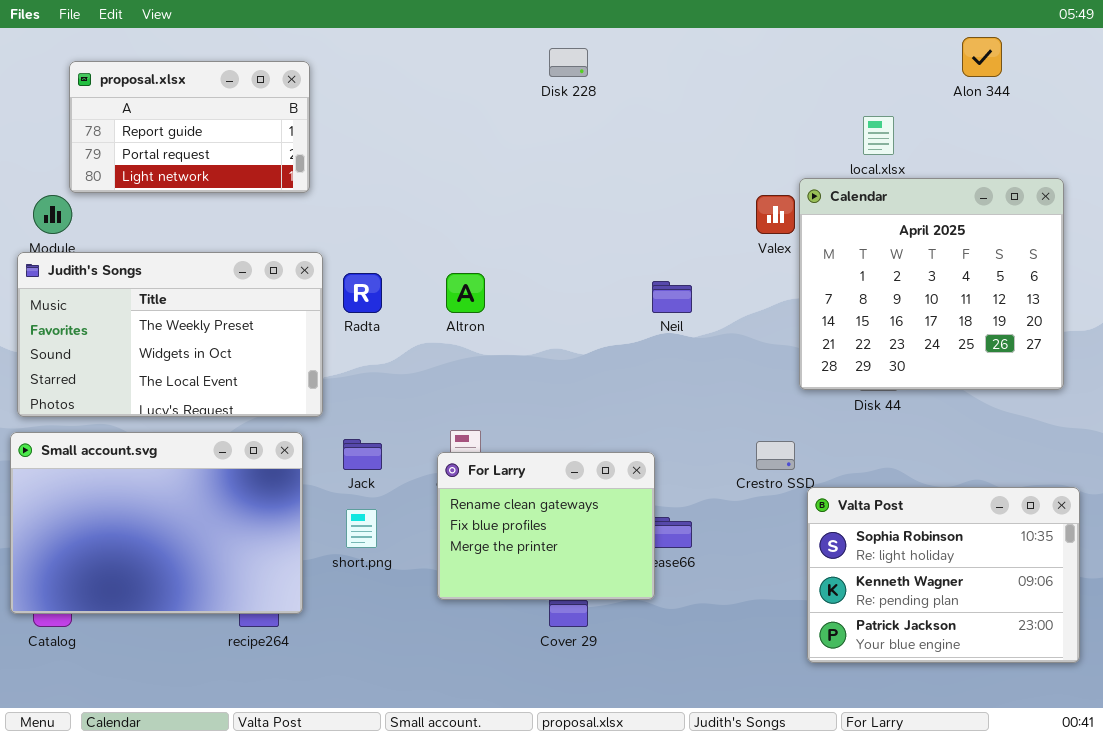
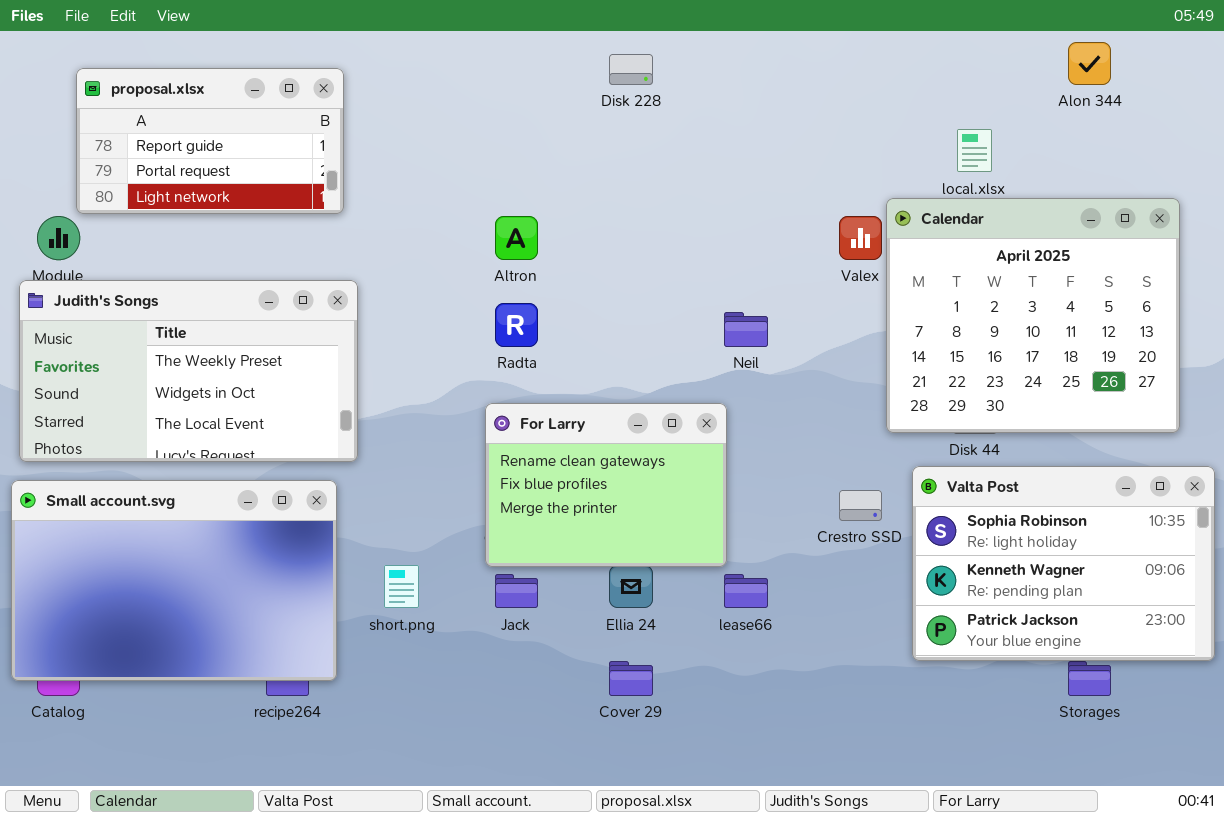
Radta: [343,273,382,313] -> [495,303,538,347], moved
Altron: [446,273,485,313] -> [495,216,538,260], moved
Jack: [343,439,382,470] -> [495,574,538,608], moved
For Larry: [437,452,655,600] -> [485,403,727,567], moved
Valta Post: [807,487,1080,663] -> [912,466,1215,661], moved

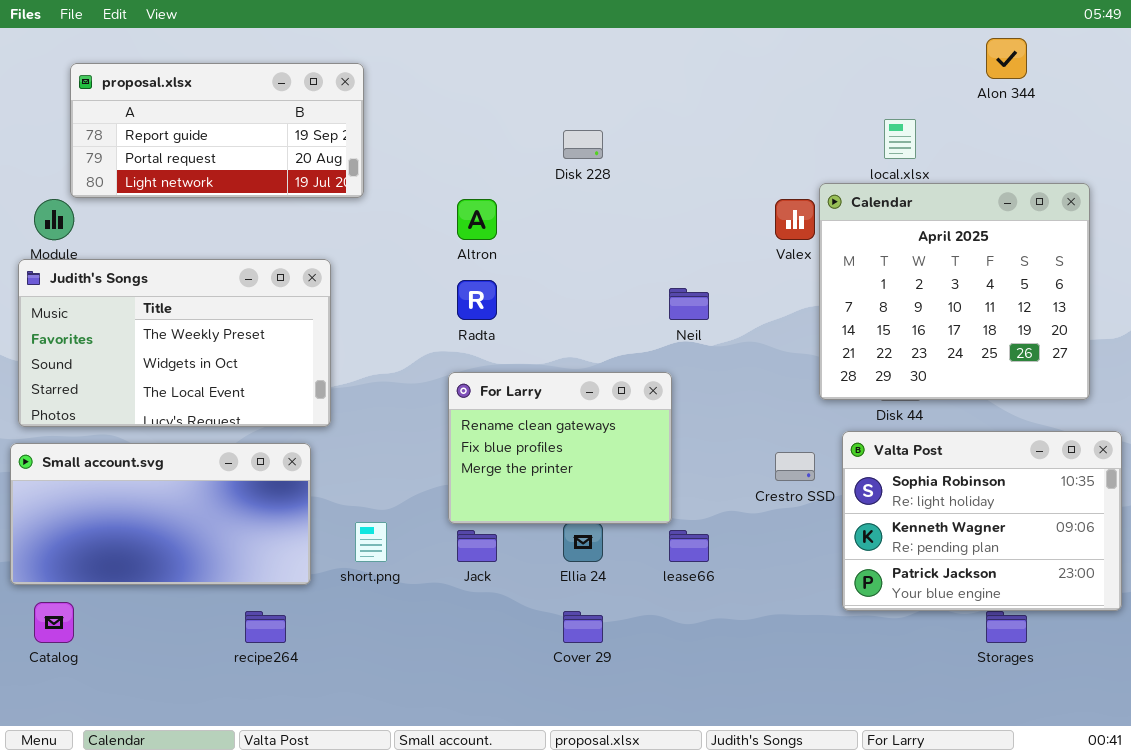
Disk 228: [609,54,653,85] -> [563,130,603,159], moved
proposal.xlsx: [76,68,344,214] -> [70,63,364,198], resized
Small account.svg: [11,480,337,681] -> [10,443,311,585], resized

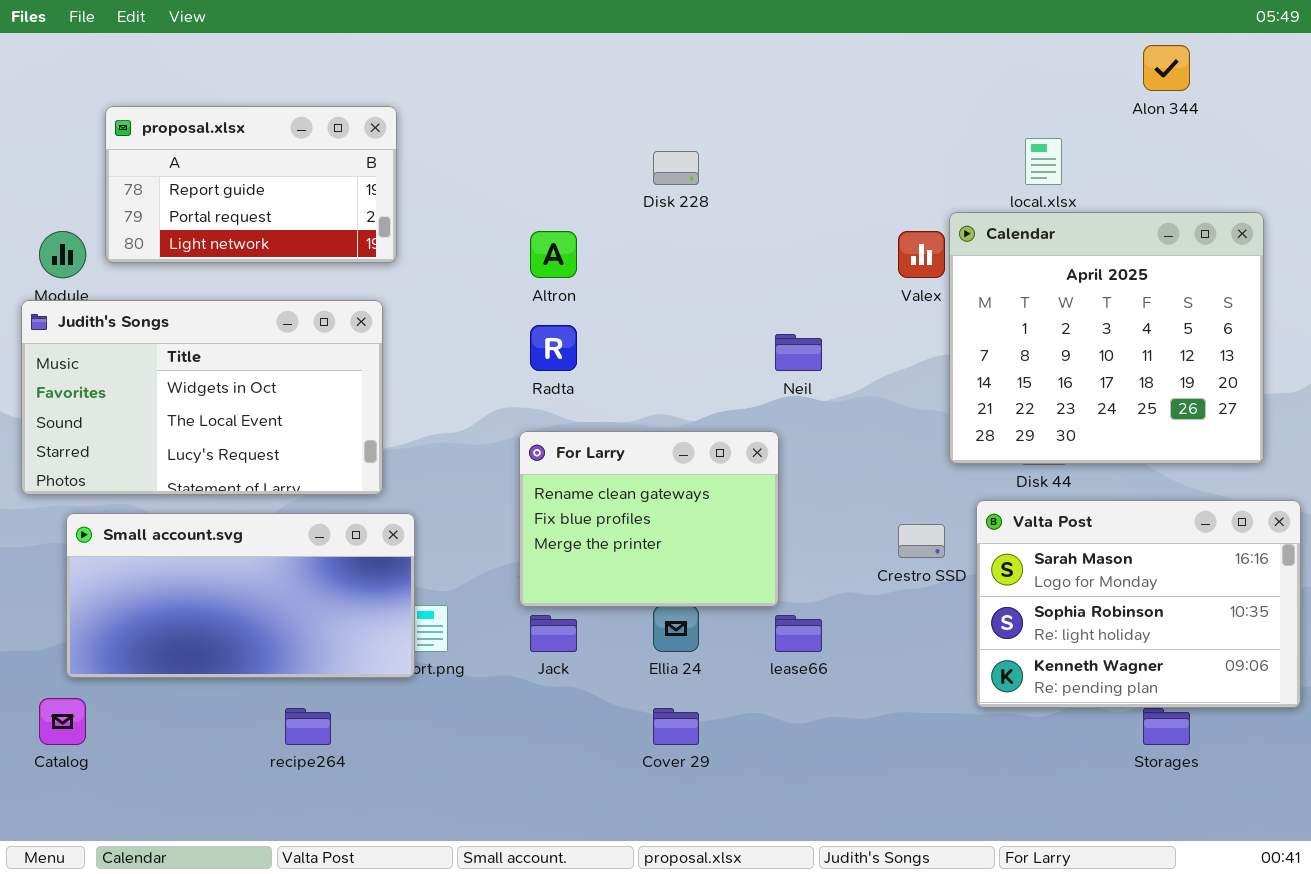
proposal.xlsx: [70,63,364,198] -> [105,106,397,263], moved, resized
Judith's Songs: [18,259,331,427] -> [21,300,383,495], scrolled down 1 row
Valta Post: [842,431,1122,611] -> [976,500,1301,708], scrolled up 1 row
Small account.svg: [10,443,311,585] -> [66,513,415,678], moved

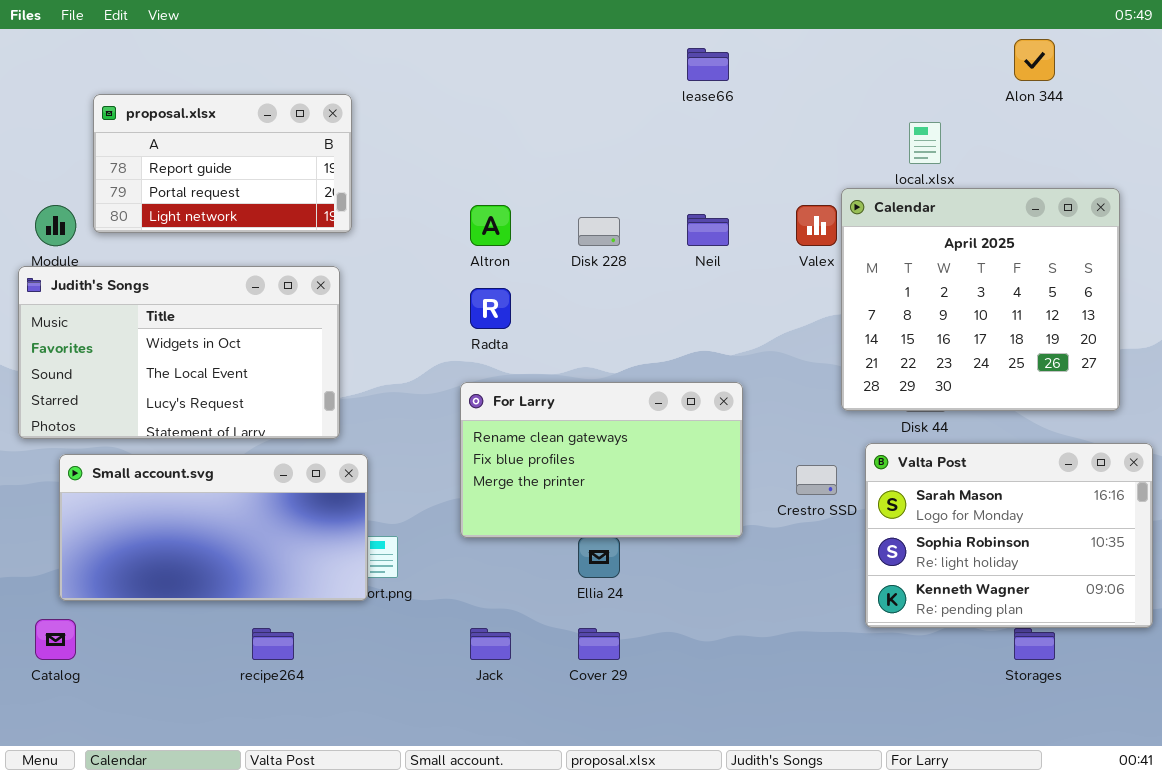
Disk 228: [653,151,699,185] -> [578,217,620,246], moved
Neil: [775,334,822,371] -> [687,214,729,246], moved
For Larry: [519,431,779,607] -> [460,382,743,538], resized
Jack: [530,615,577,652] -> [470,628,511,660], moved
lease66: [775,615,822,652] -> [687,48,729,81], moved

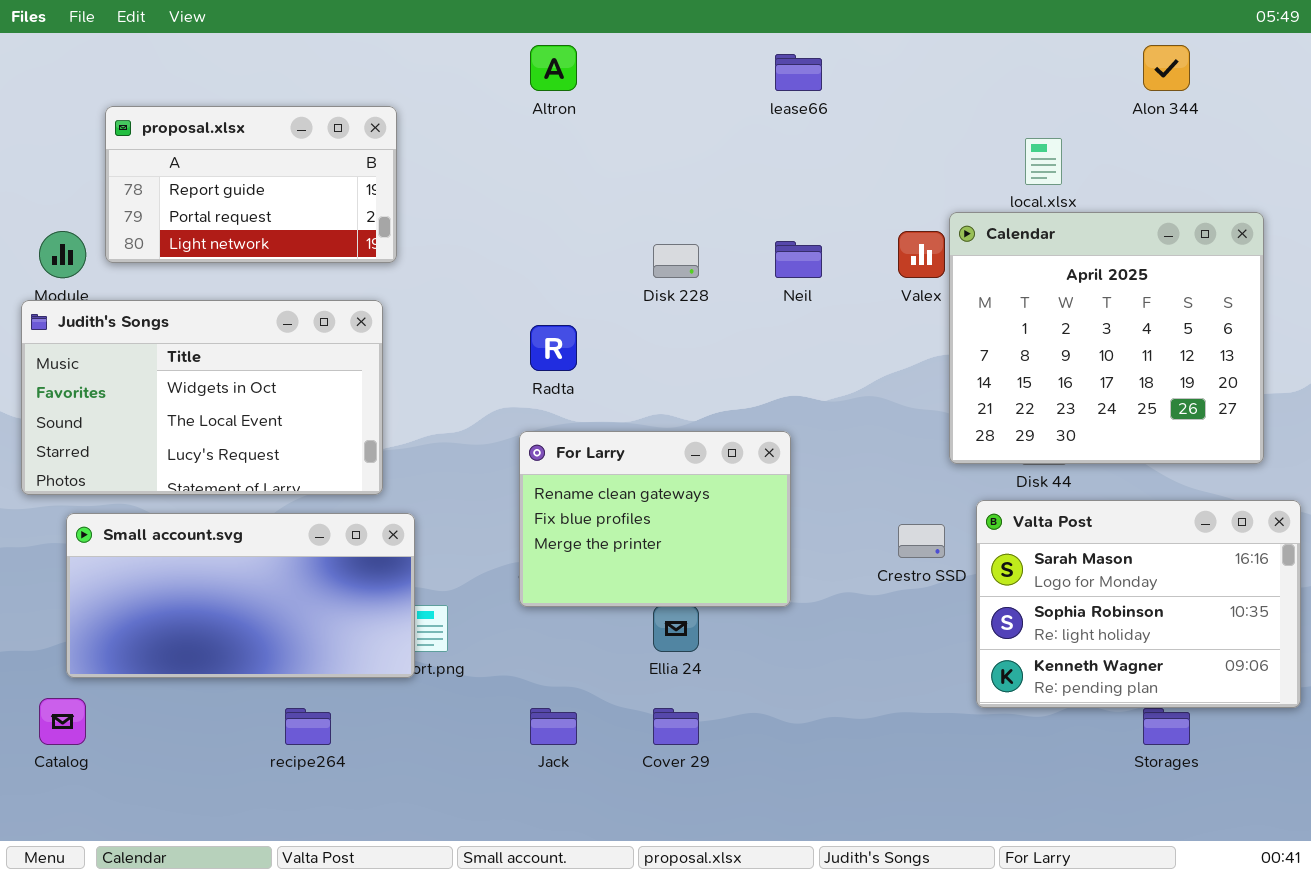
Altron: [470,205,511,246] -> [530,45,577,91], moved
For Larry: [460,382,743,538] -> [519,431,791,607], resized

